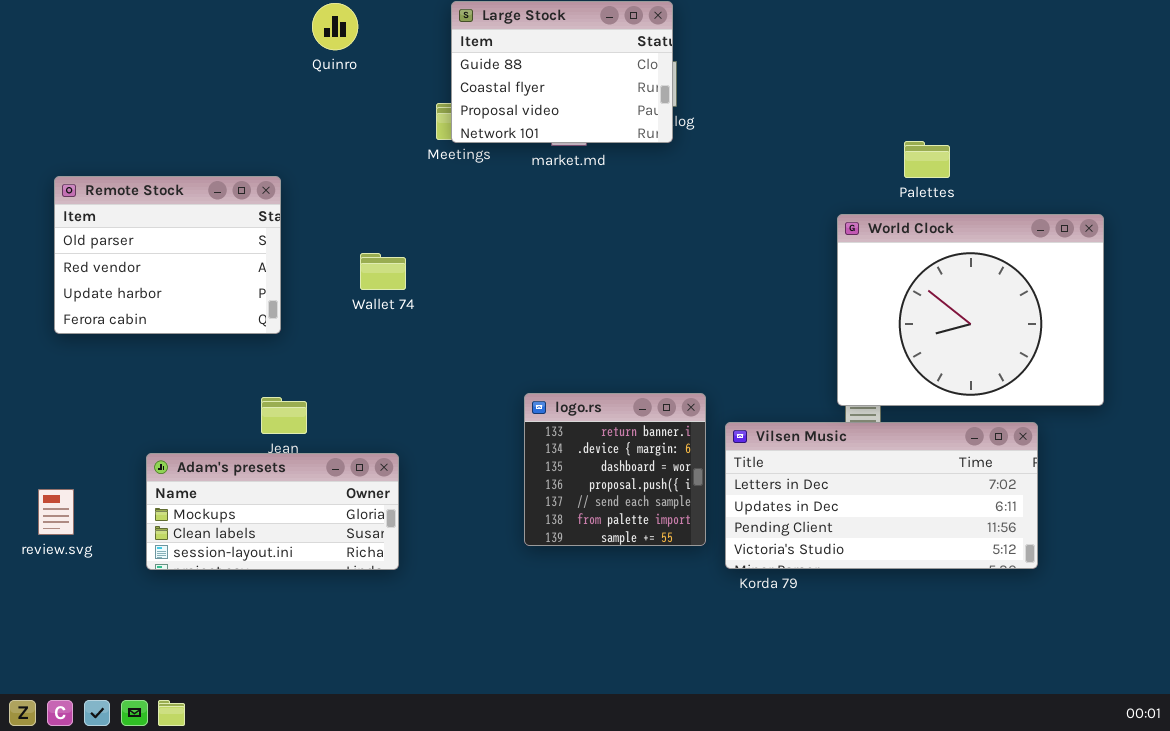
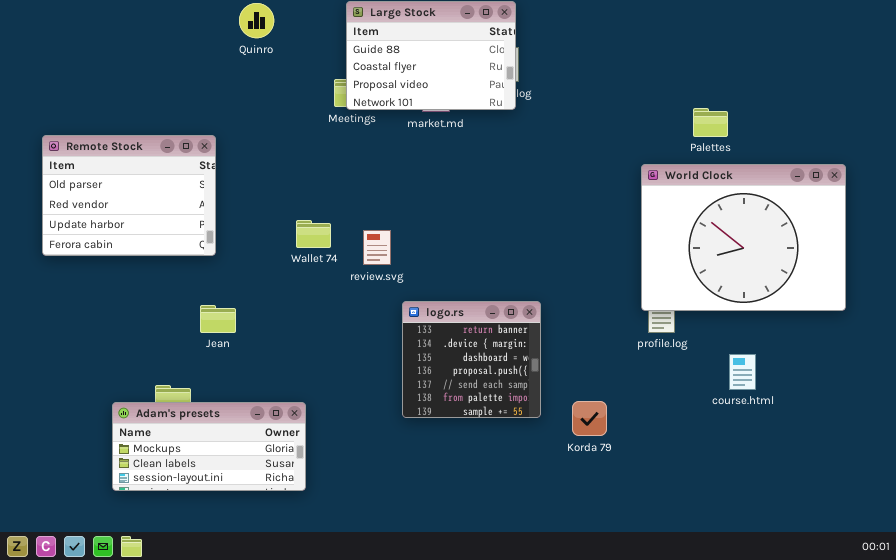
Wallet 74: [360,253,406,290] -> [296,220,331,248], moved
Vilsen Music: [725,422,1038,569] -> none, closed
Adam's presets: [146,453,399,570] -> [112,402,306,491], moved
review.svg: [38,489,74,535] -> [363,230,391,265], moved

